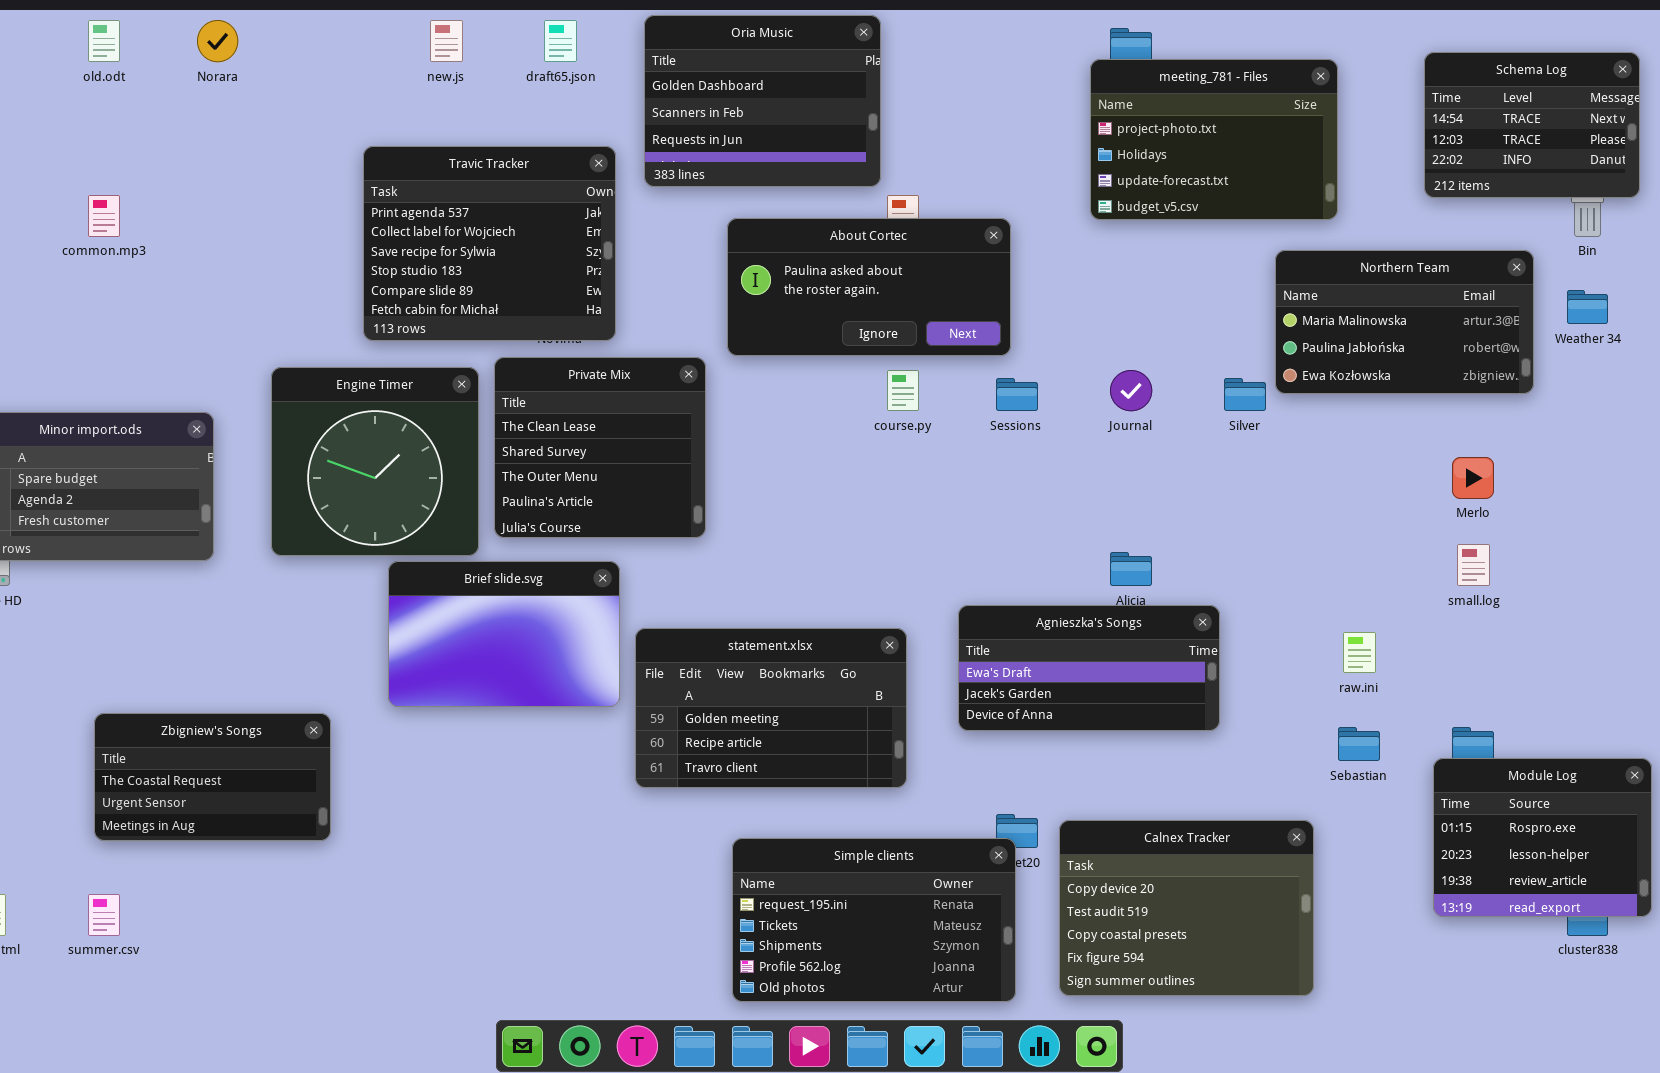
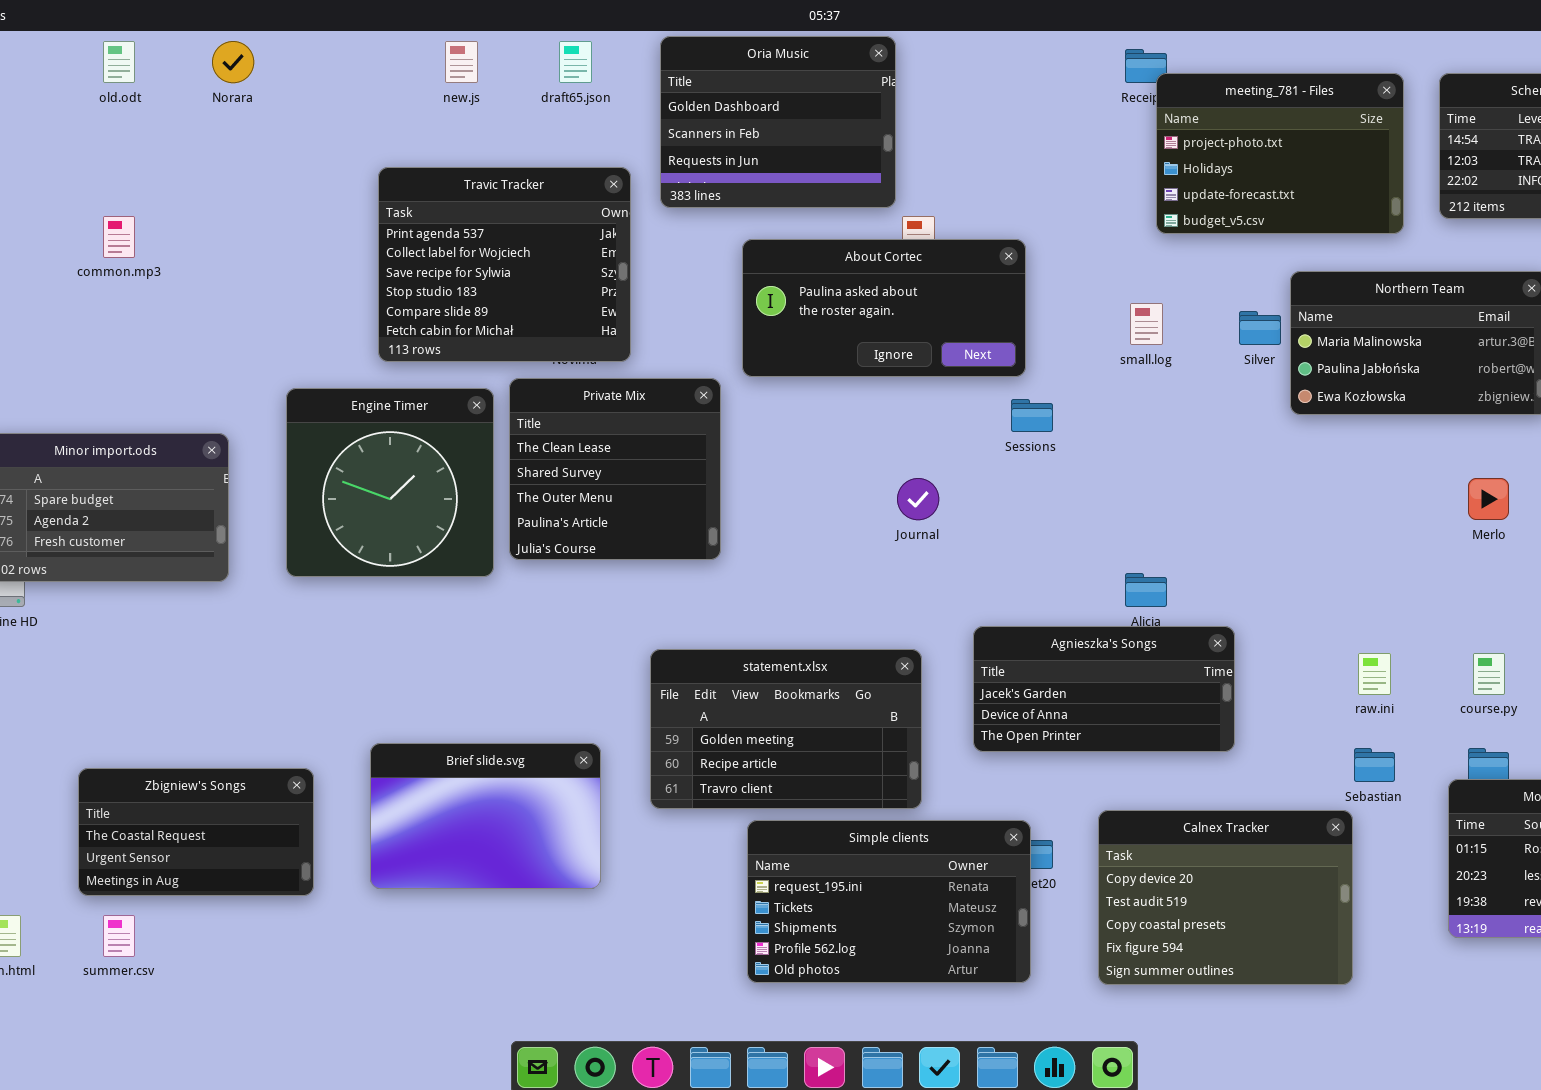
meeting_781 - Files: [1090,59,1338,220] -> [1156,73,1404,234], moved
course.py: [887,370,919,411] -> [1473,653,1505,695], moved
Journal: [1110,370,1152,411] -> [897,478,939,520], moved
Silver: [1224,378,1266,411] -> [1239,311,1281,345], moved
small.log: [1457,544,1490,586] -> [1130,303,1163,345], moved
Brief slide.svg: [388,561,620,707] -> [370,743,601,889], moved
Agnieszka's Songs: [958,605,1220,731] -> [973,626,1235,752], scrolled down 1 row
Zbigniew's Songs: [94,713,331,841] -> [78,768,314,896], moved
Calnex Tracker: [1059,820,1314,996] -> [1098,810,1353,985], moved
Simple clients: [732,838,1016,1002] -> [747,820,1031,983], moved

